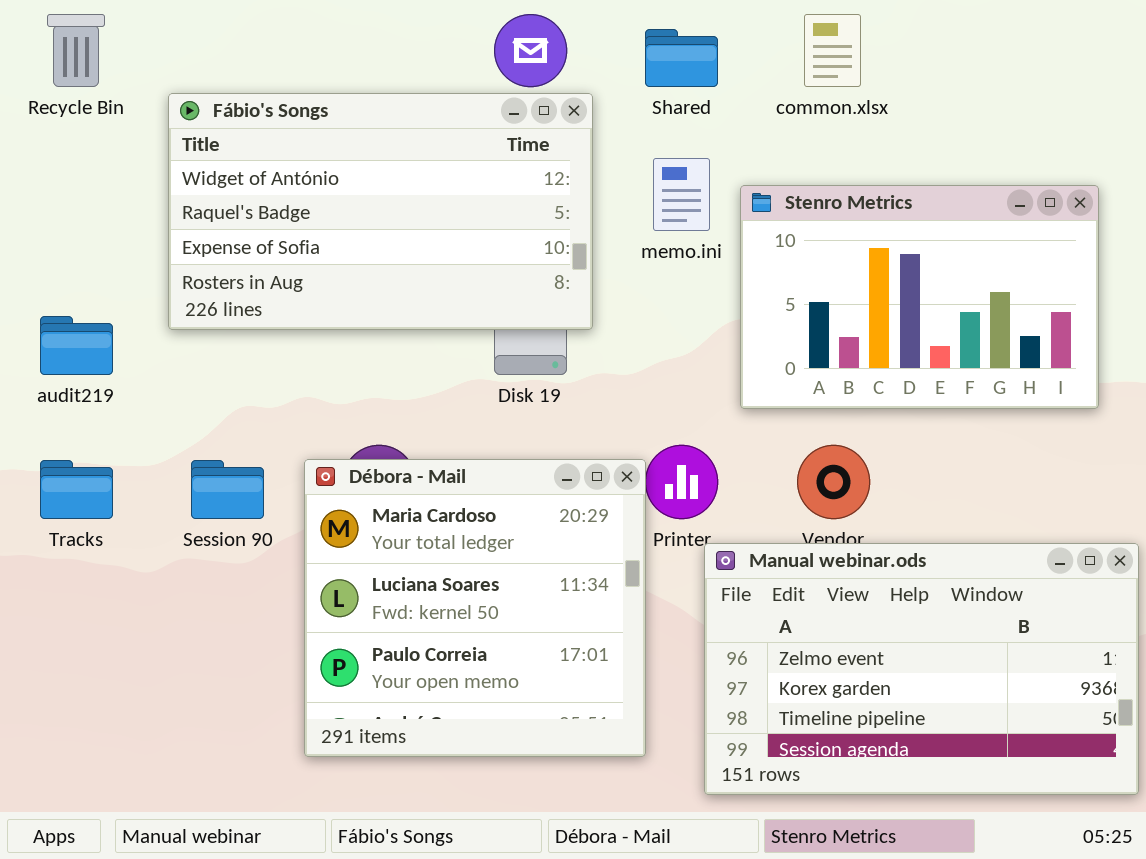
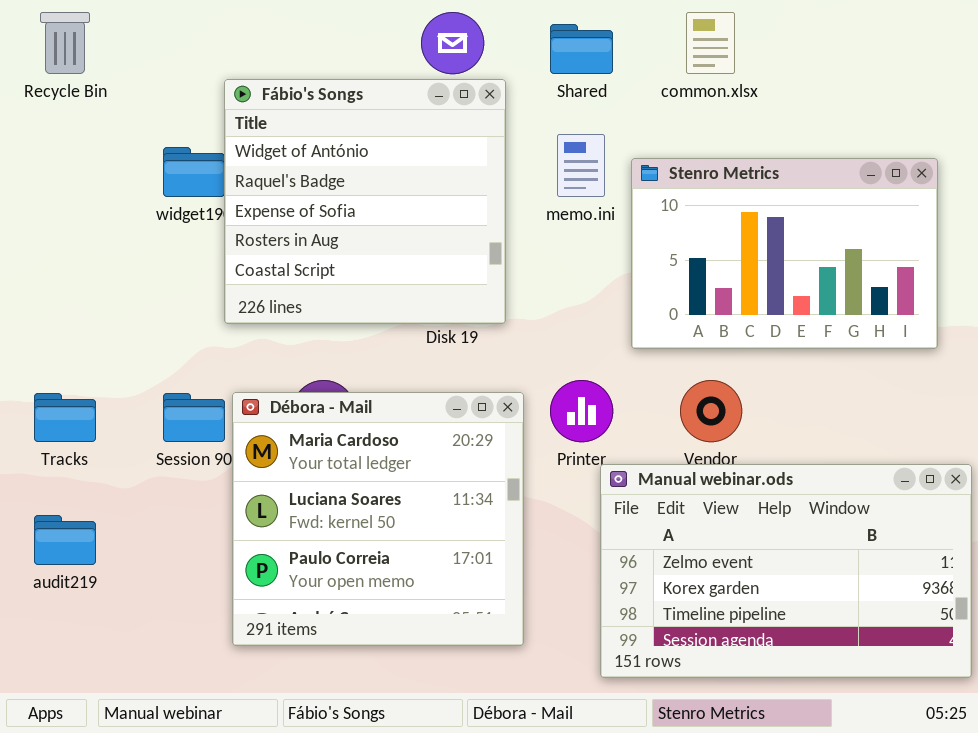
Fábio's Songs: [168,93,593,330] -> [224,79,506,324], resized
audit219: [40,316,113,375] -> [34,515,96,565], moved
Débora - Mail: [304,459,646,757] -> [232,392,524,646], moved

